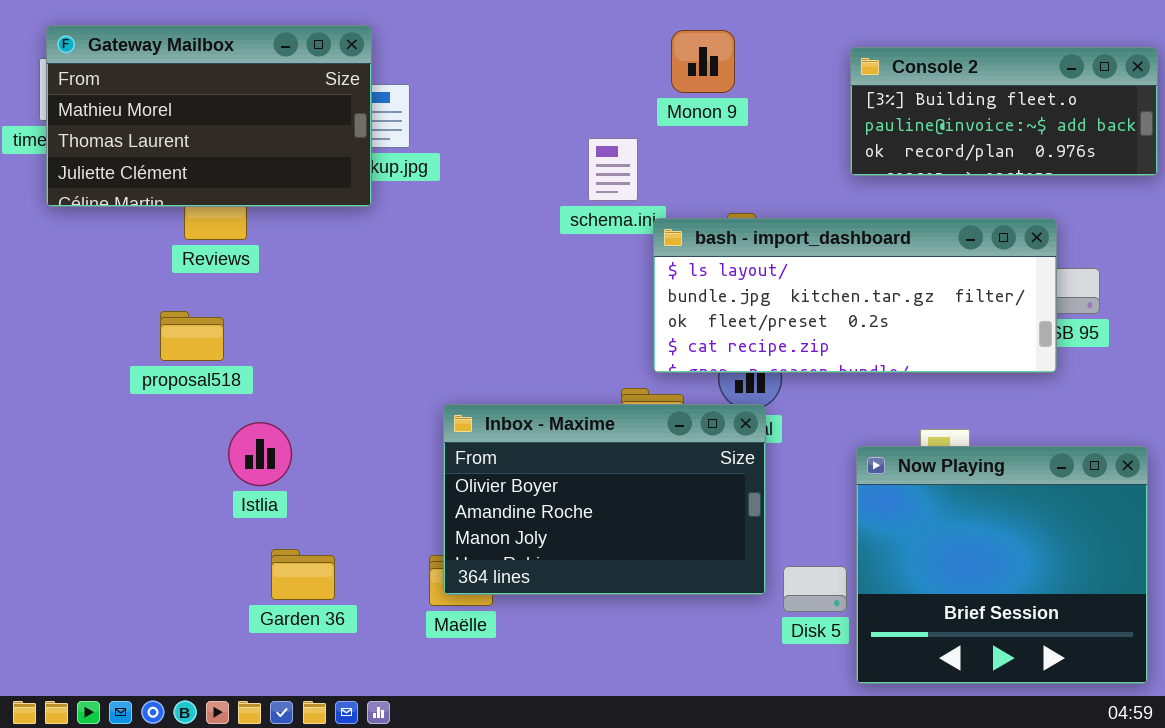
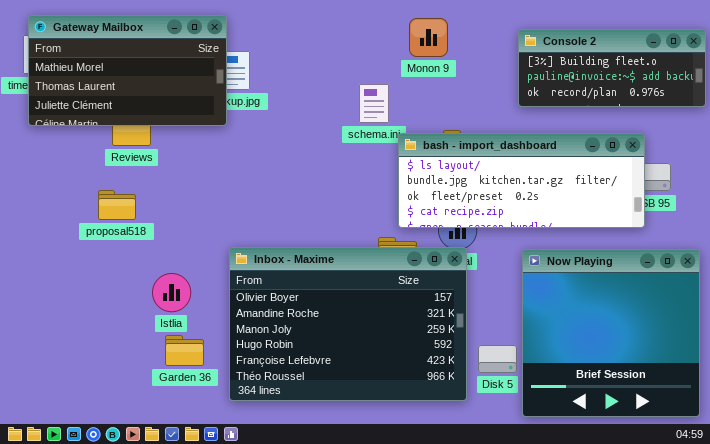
Inbox - Maxime: [443,404,766,595] -> [229,247,467,401], resized
Istlia: [228,422,292,486] -> [152,273,191,312], moved
Now Playing: [856,446,1148,684] -> [522,249,700,417], resized

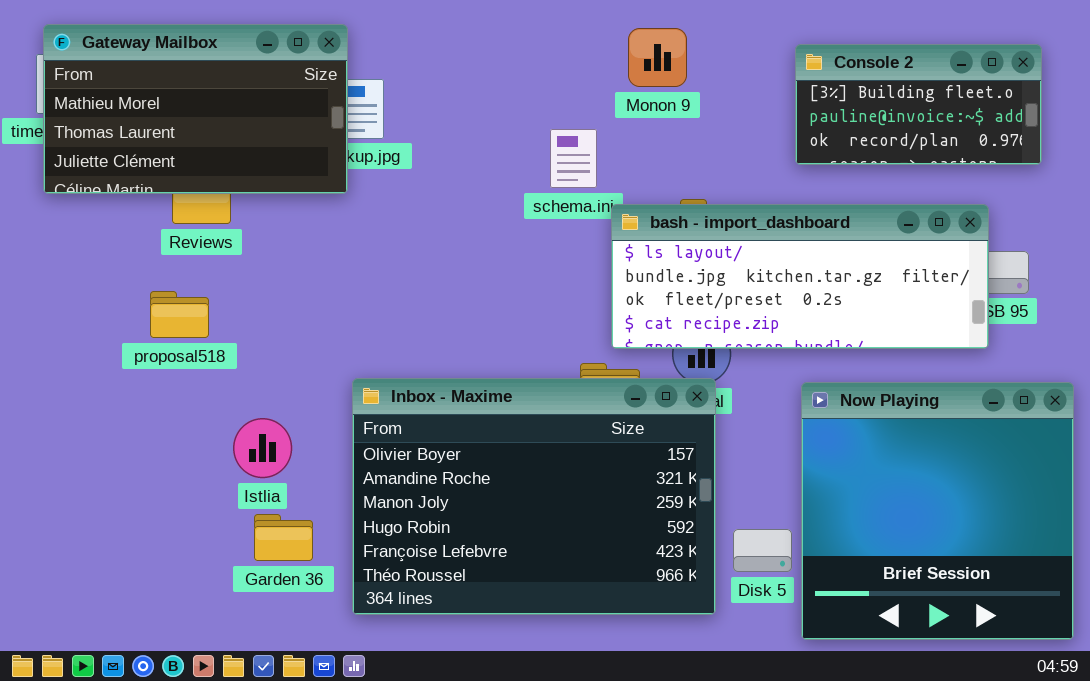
Console 2: [518,29,706,107] -> [795,44,1042,165], resized

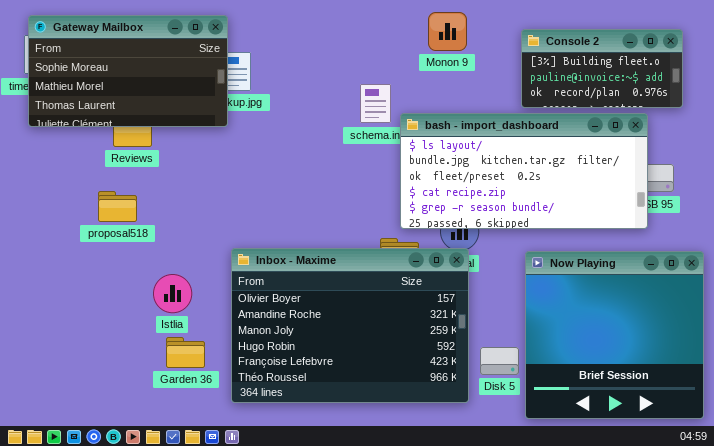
Gateway Mailbox: [43,24,348,194] -> [28,15,228,127], scrolled up 1 row
Monon 9: [628,28,687,87] -> [428,12,467,51], moved
bash - import_dashboard: [611,204,989,349] -> [400,113,648,229], resized

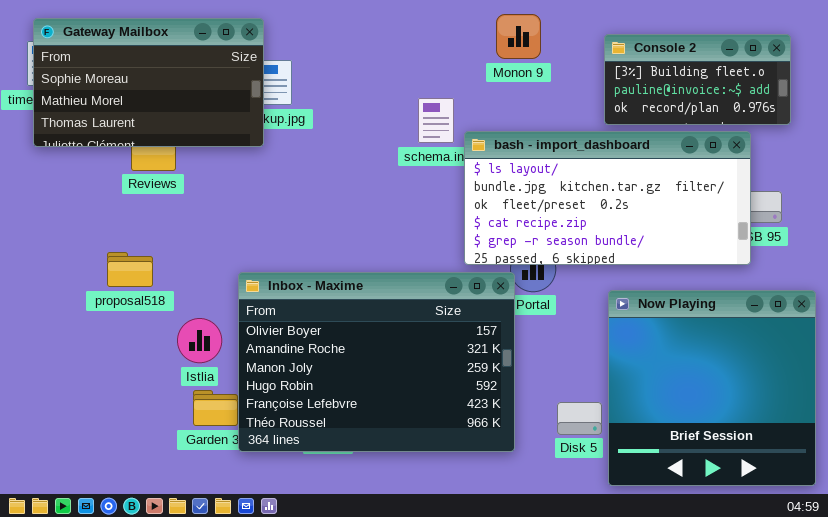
proposal518: [98,191,137,222] -> [107,252,153,287], moved
Inbox - Maxime: [231,248,469,403] -> [238,272,515,452], moved

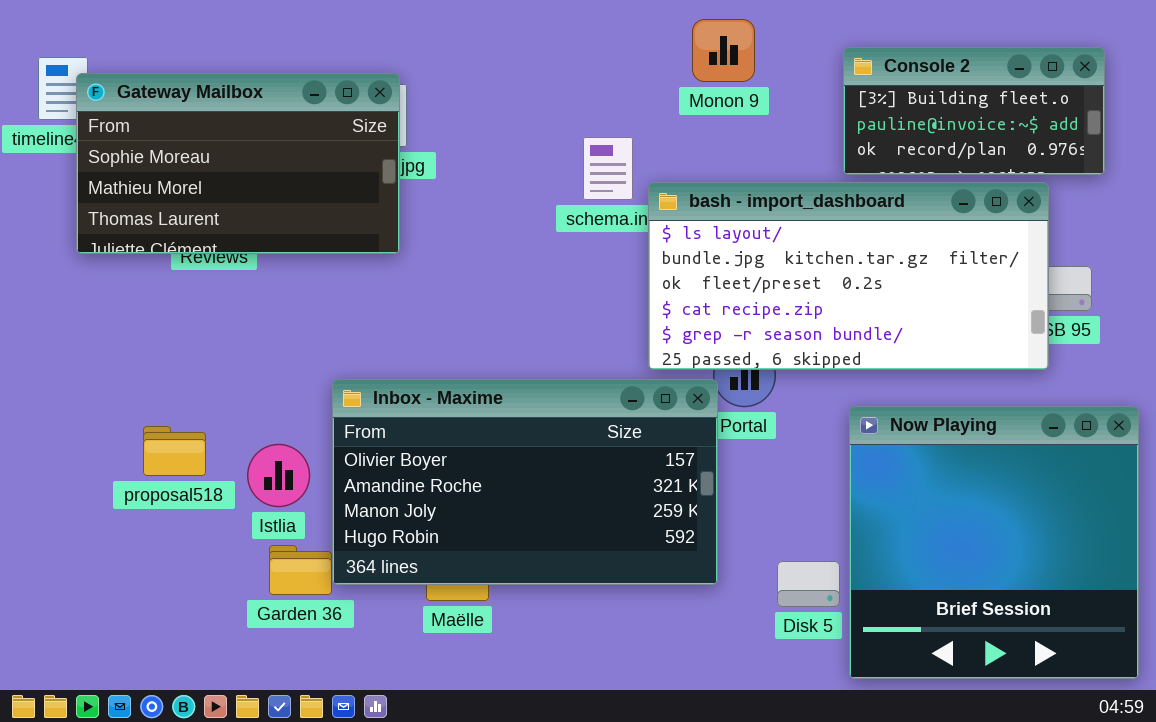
Gateway Mailbox: [33,18,264,147] -> [76,73,400,254], moved
proposal518: [107,252,153,287] -> [143,426,206,476], moved
Inbox - Maxime: [238,272,515,452] -> [332,379,718,585], resized

